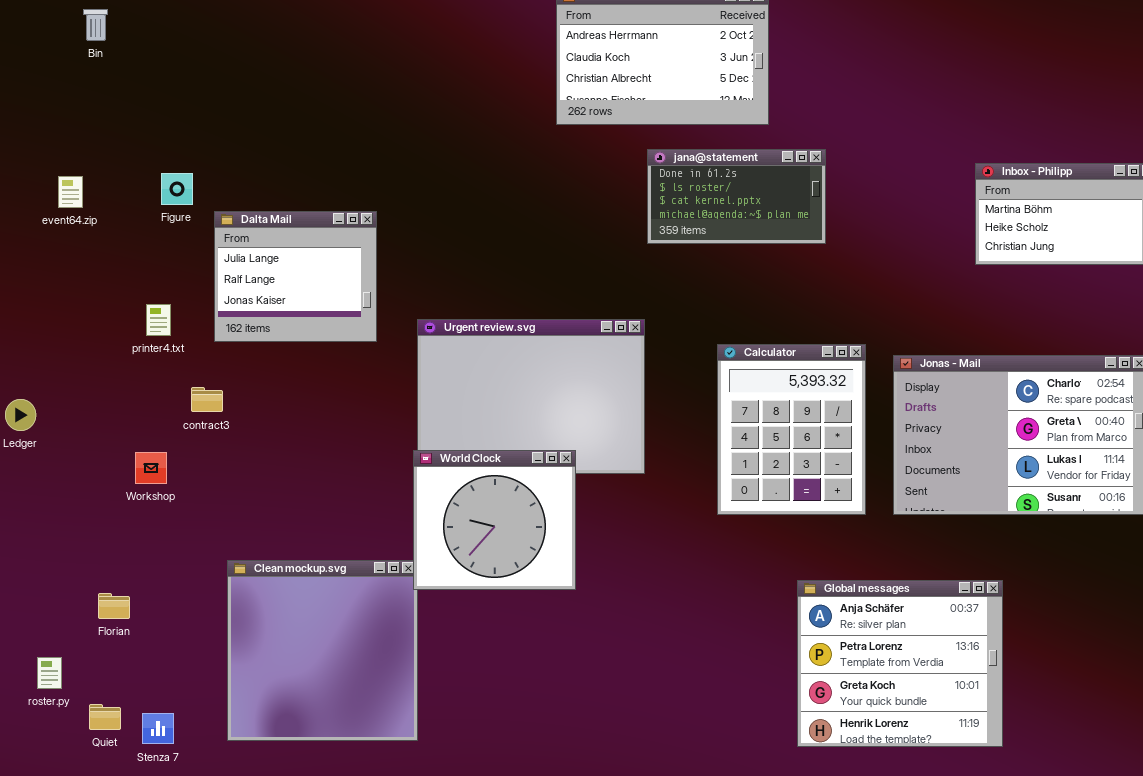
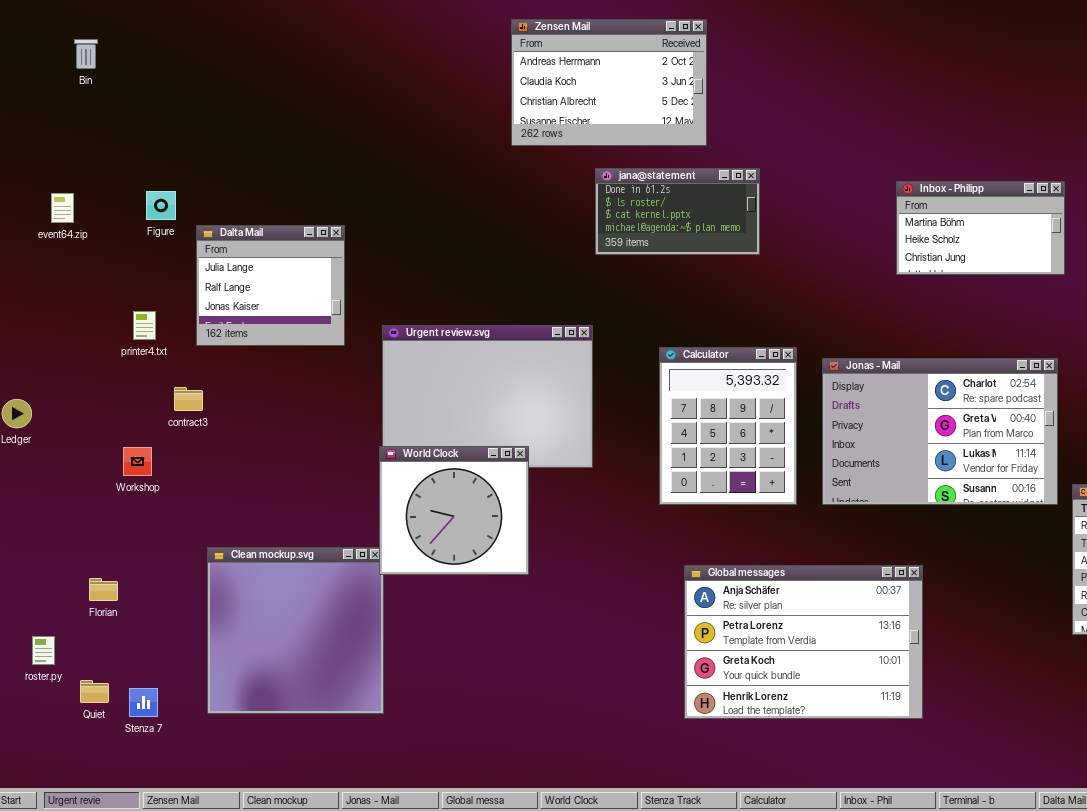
Global messages: [797,580,1003,747] -> [684,565,923,719], resized

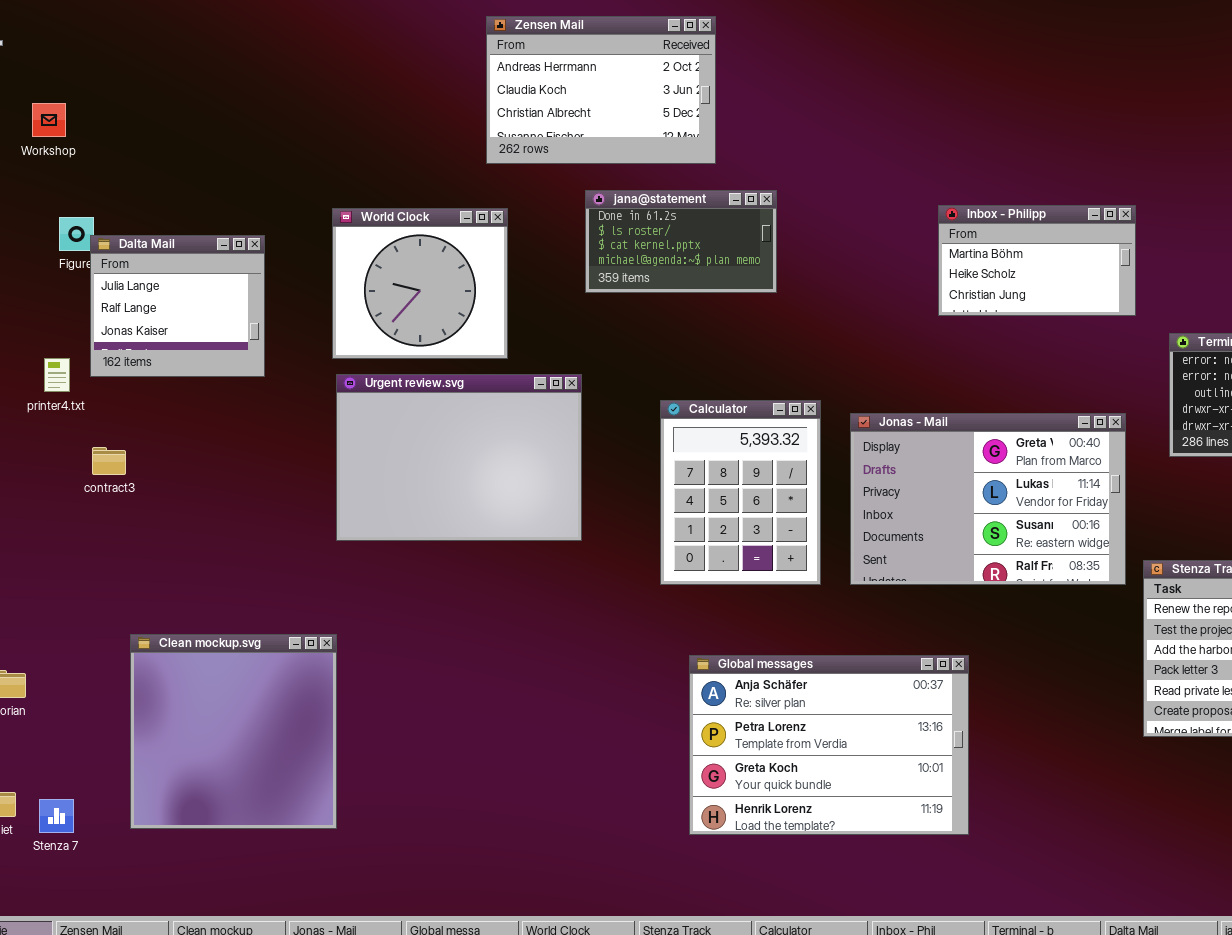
Dalta Mail: [196,225,345,346] -> [90,235,265,377], moved
Jonas - Mail: [822,358,1058,505] -> [850,413,1126,585], scrolled down 1 row
World Clock: [379,446,529,575] -> [332,208,508,359], moved
Workshop: [123,447,152,476] -> [32,103,66,137], moved

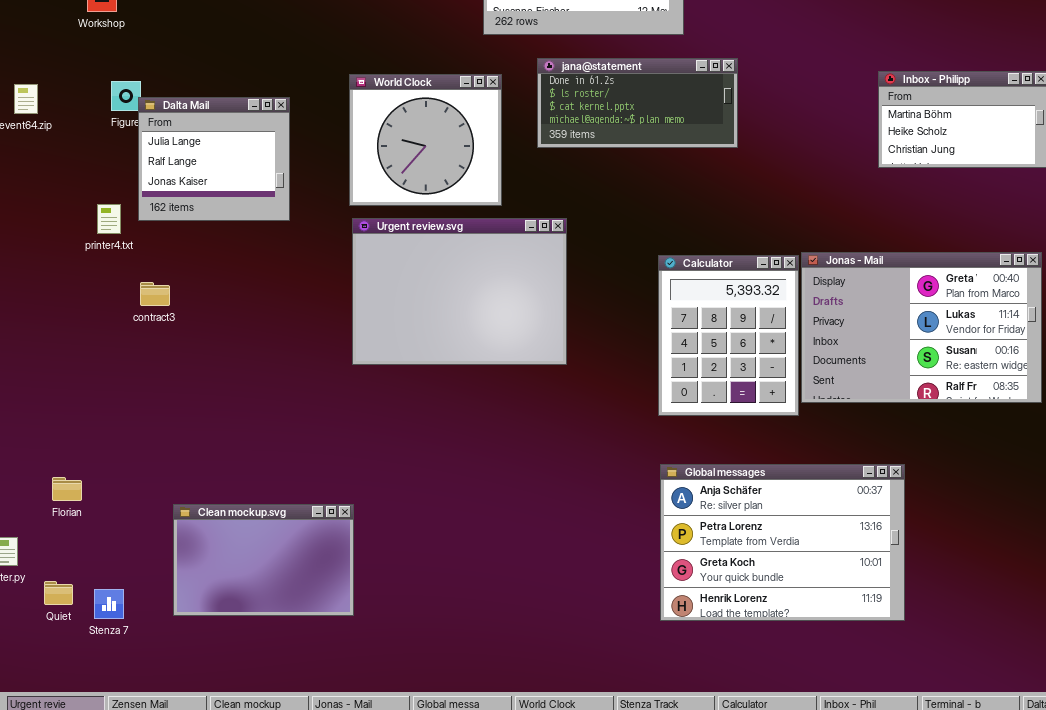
jana@statement: [585,190,777,293] -> [537,58,738,148], resized
Calculator: [660,400,821,585] -> [658,255,799,416], moved
Clean mockup.svg: [130,634,337,829] -> [173,504,354,616], resized

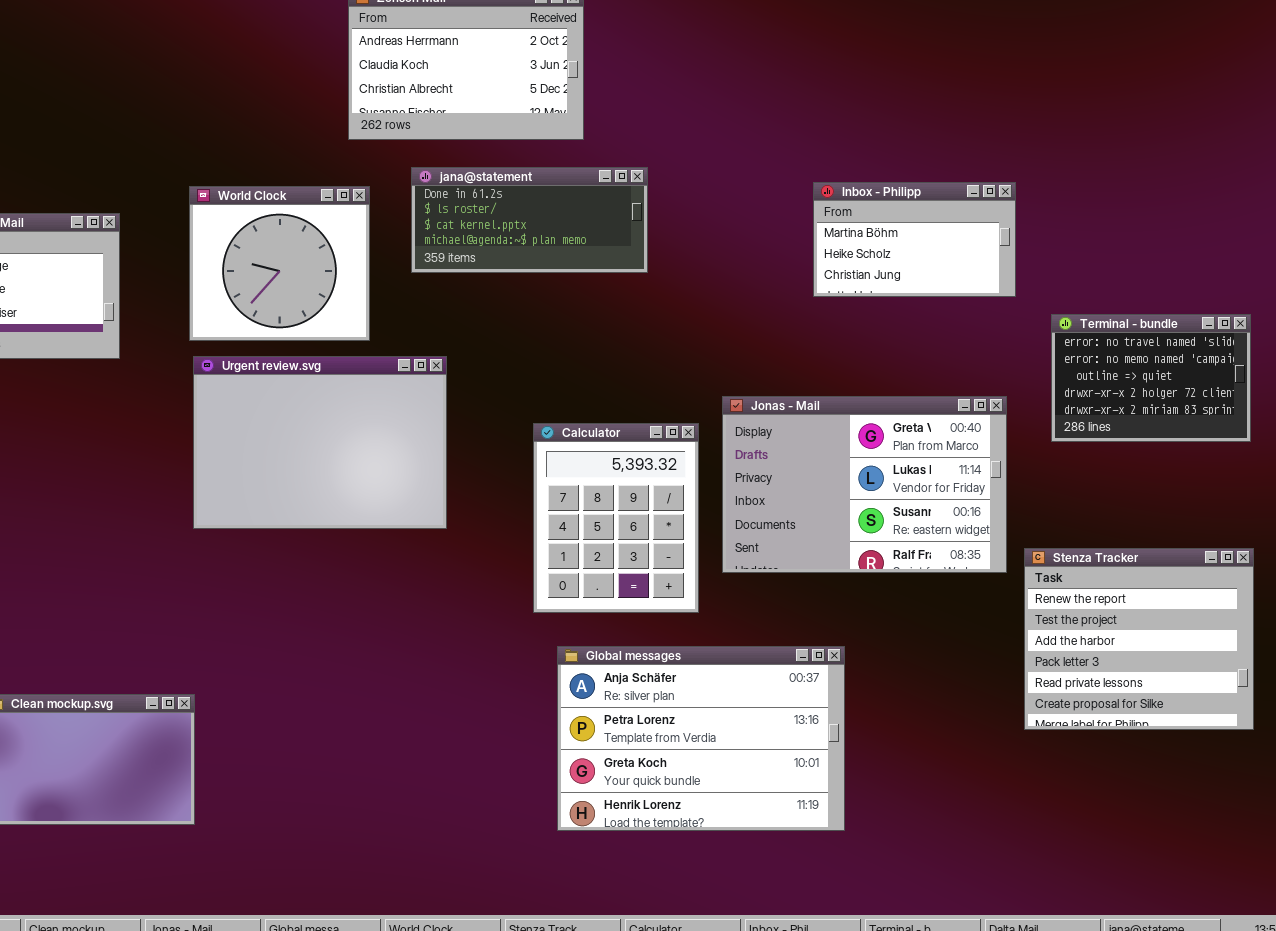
Calculator: [658,255,799,416] -> [533,423,699,613], moved

